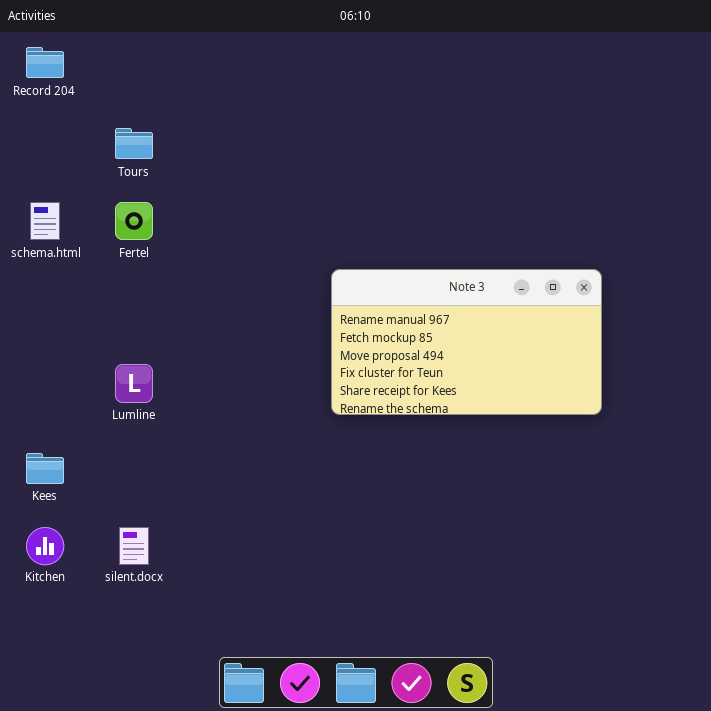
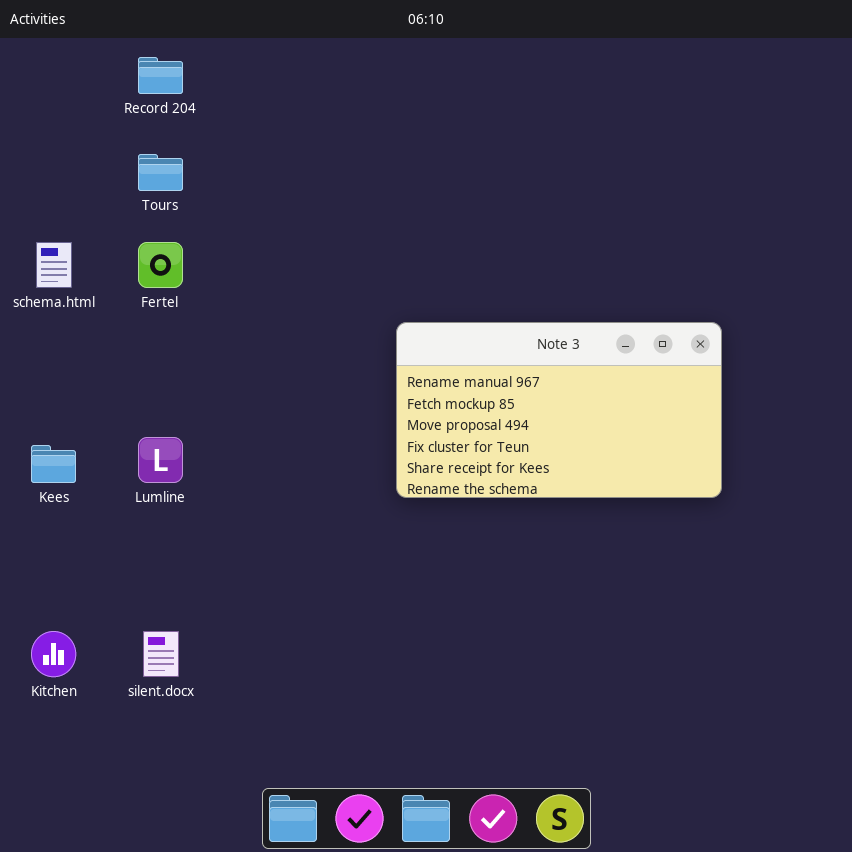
Record 204: [26,47,64,78] -> [138,57,183,94], moved
Kees: [26,453,64,484] -> [31,445,76,483], moved

